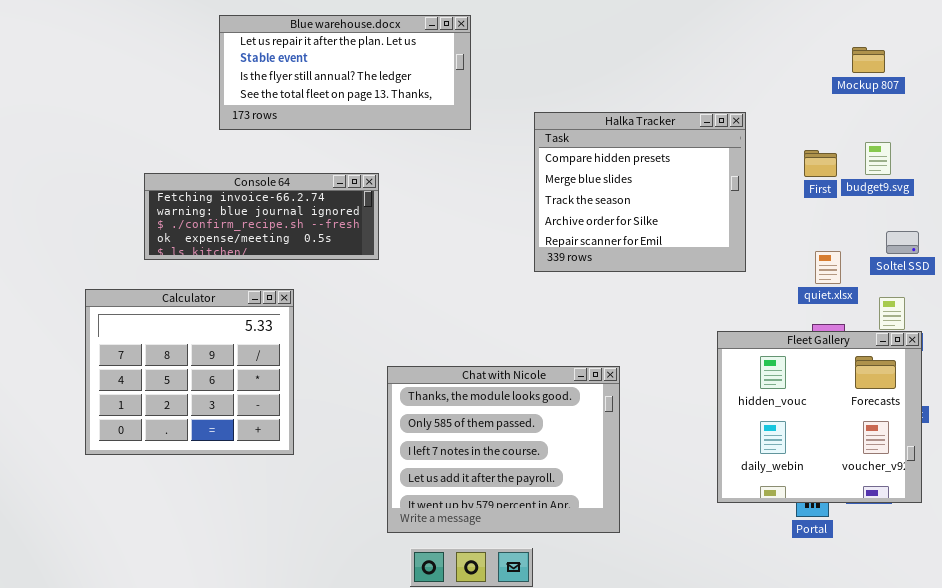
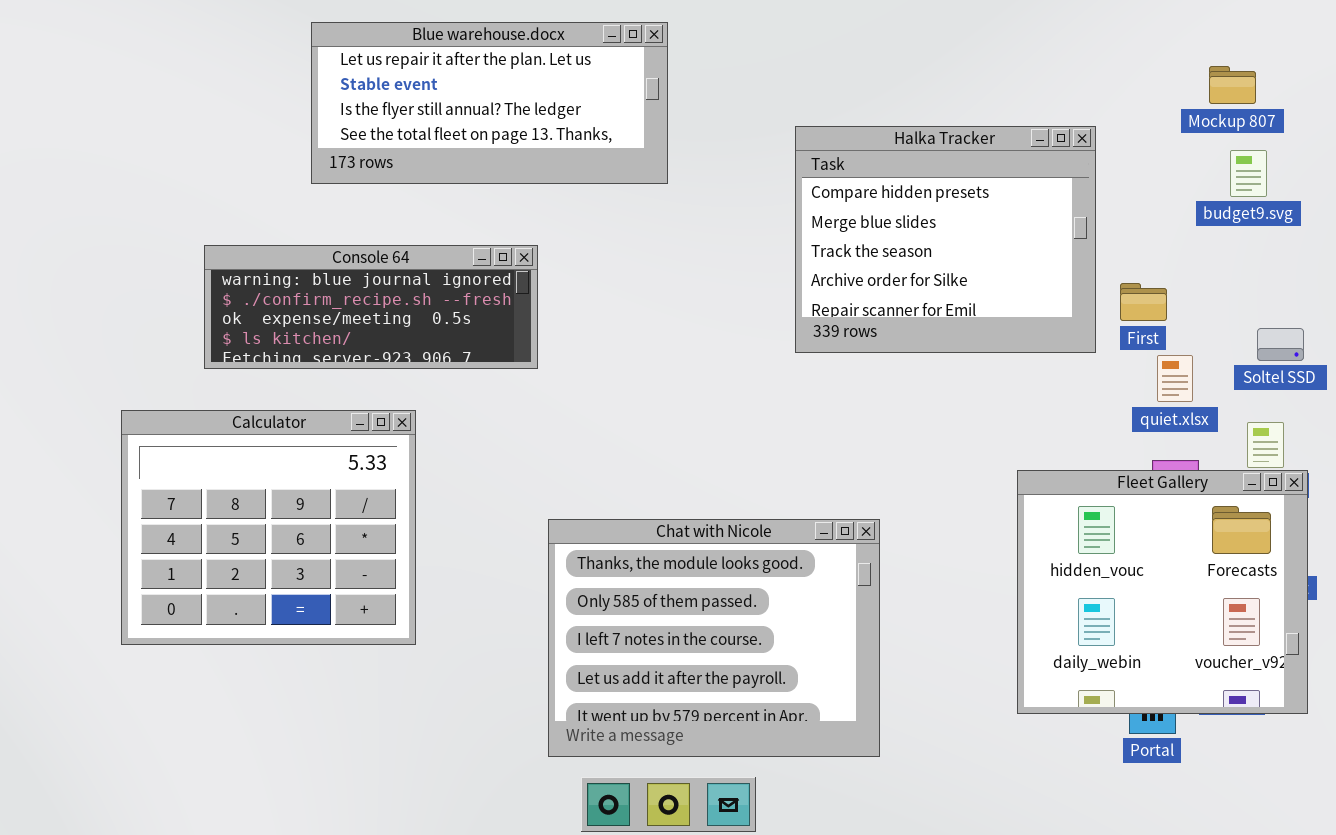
Halka Tracker: [534,112,746,272] -> [795,126,1096,353], moved
budget9.svg: [865,142,891,175] -> [1230,150,1267,197], moved
First: [804,150,837,177] -> [1120,283,1167,321], moved
Console 64: [144,173,379,260] -> [204,245,538,369], scrolled down 1 row

